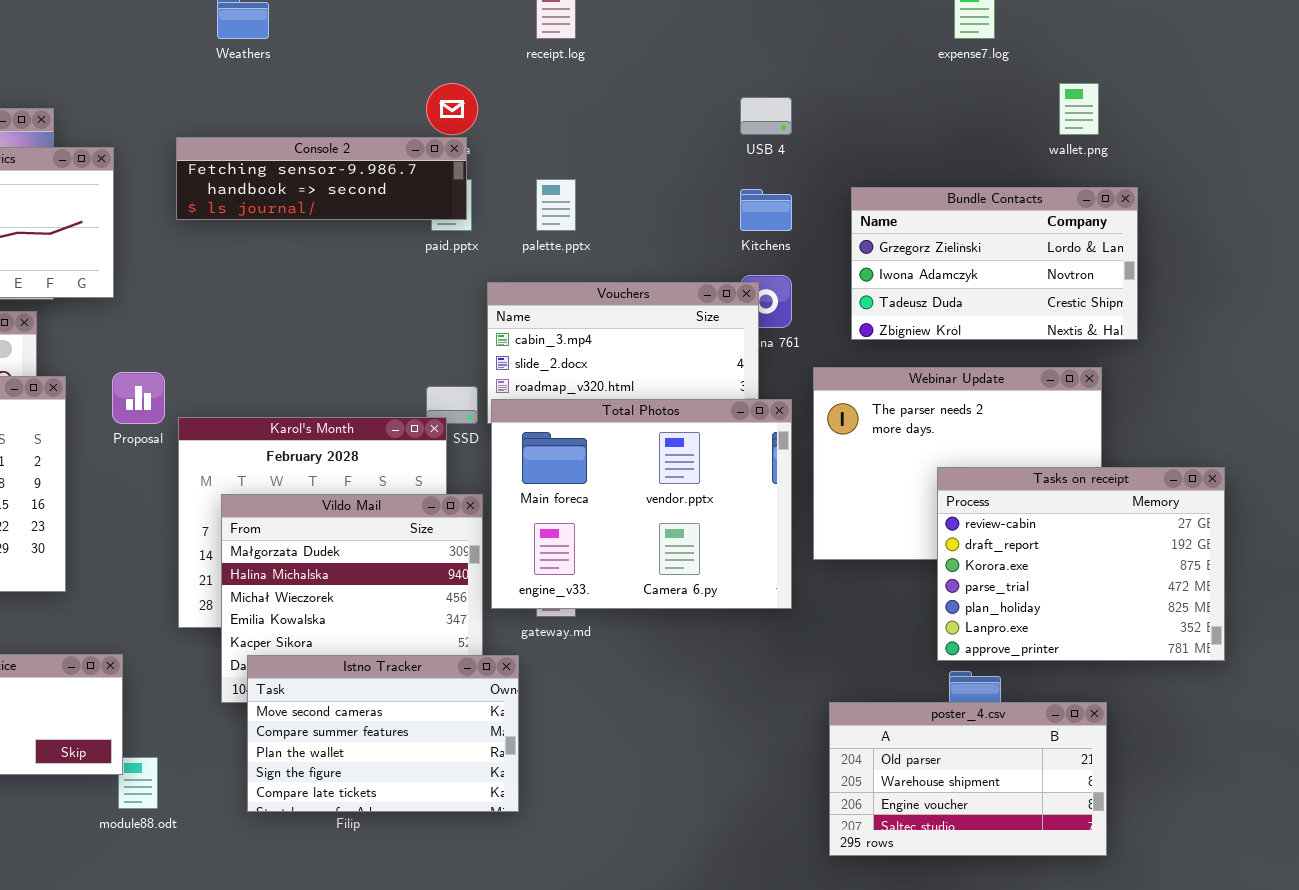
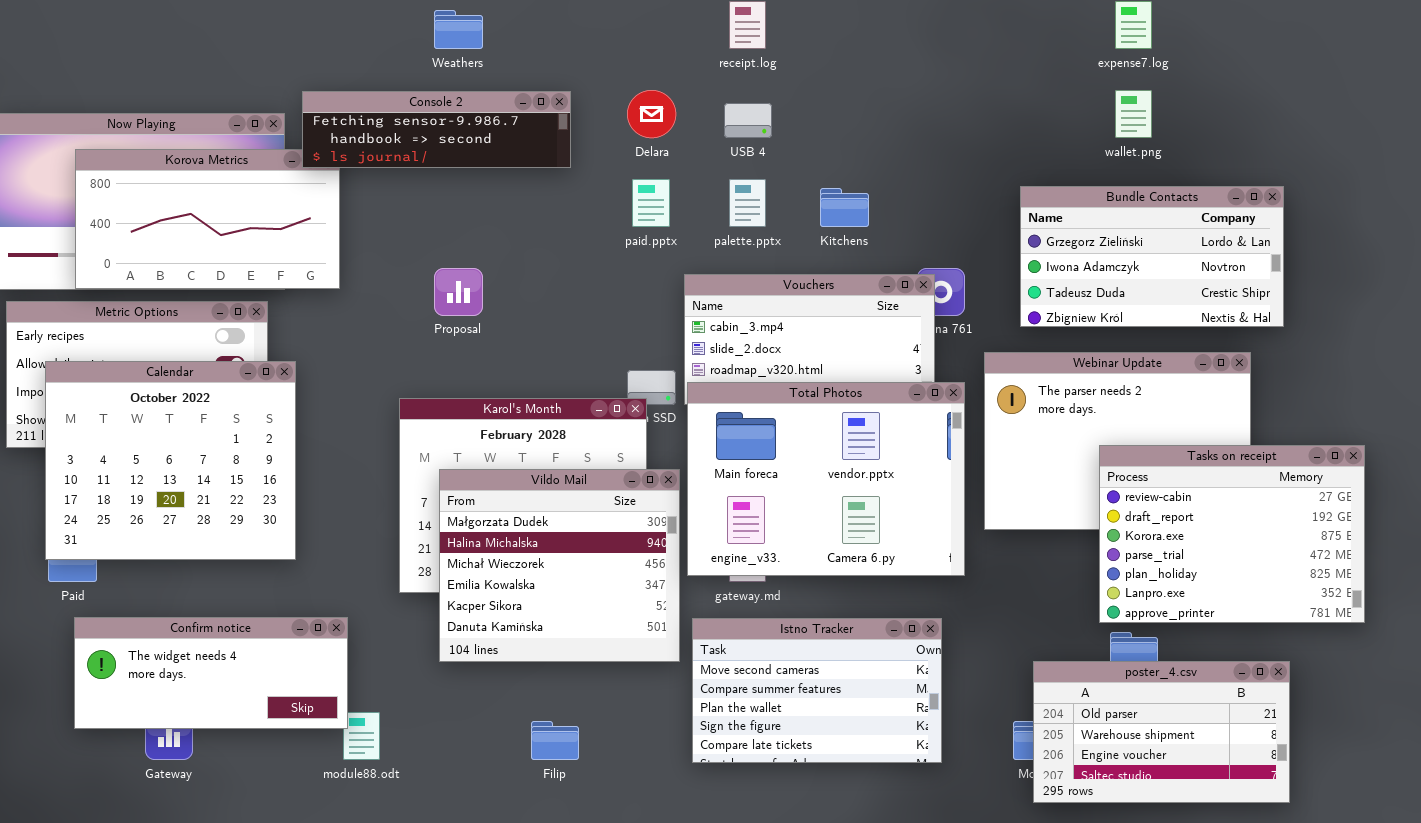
wallet.png: [1059,83,1099,135] -> [1115,90,1152,138], moved
USB 4: [740,97,792,135] -> [724,103,772,138], moved
Console 2: [176,137,467,220] -> [302,91,571,168], moved
Kitchens: [740,189,792,231] -> [820,188,869,227], moved
Proposal: [112,372,165,424] -> [434,268,483,316], moved
Istno Tracker: [247,655,519,812] -> [692,618,942,763], moved
poster_4.csv: [829,702,1107,856] -> [1033,661,1290,803], moved

